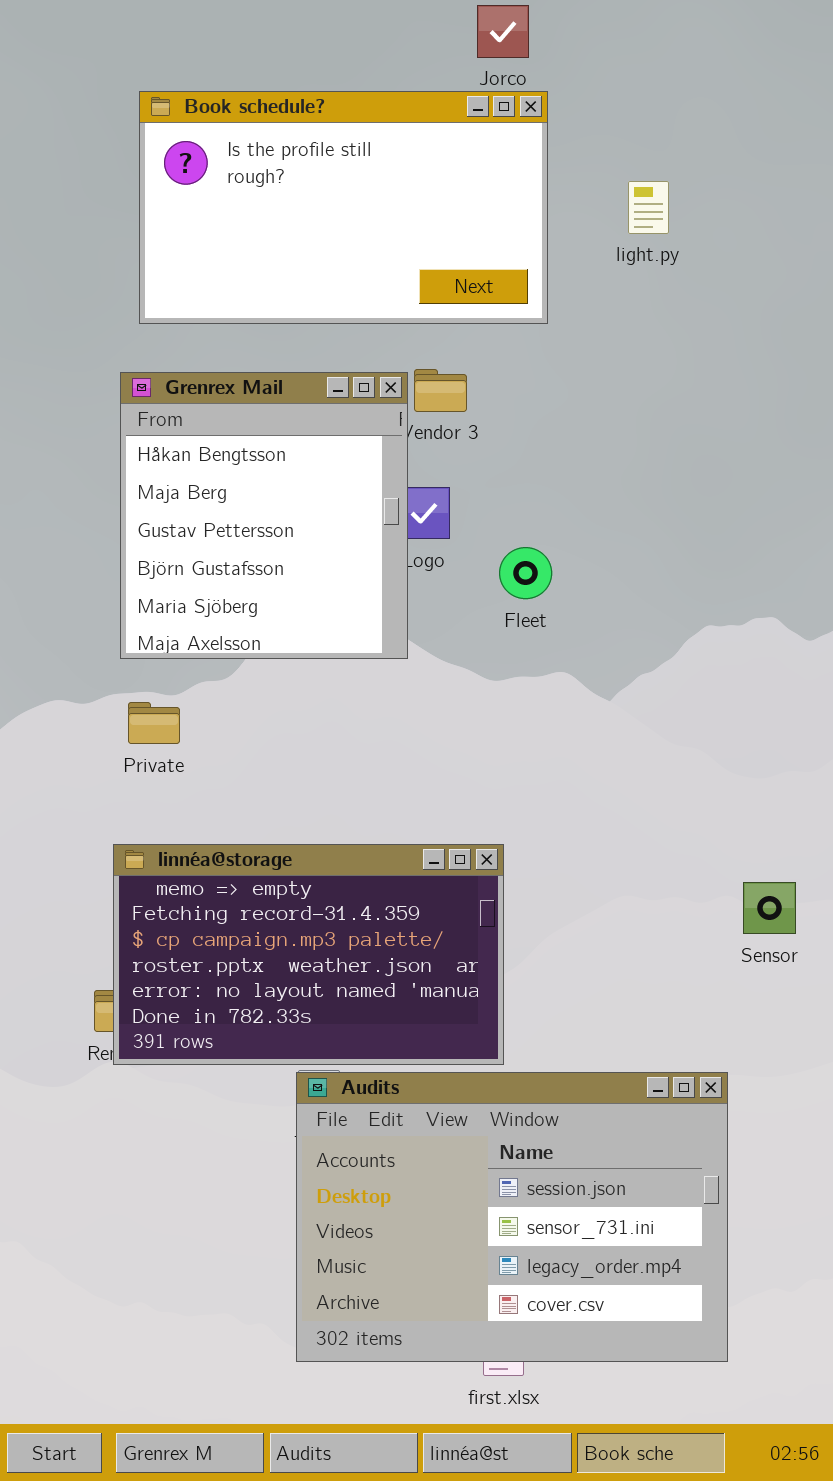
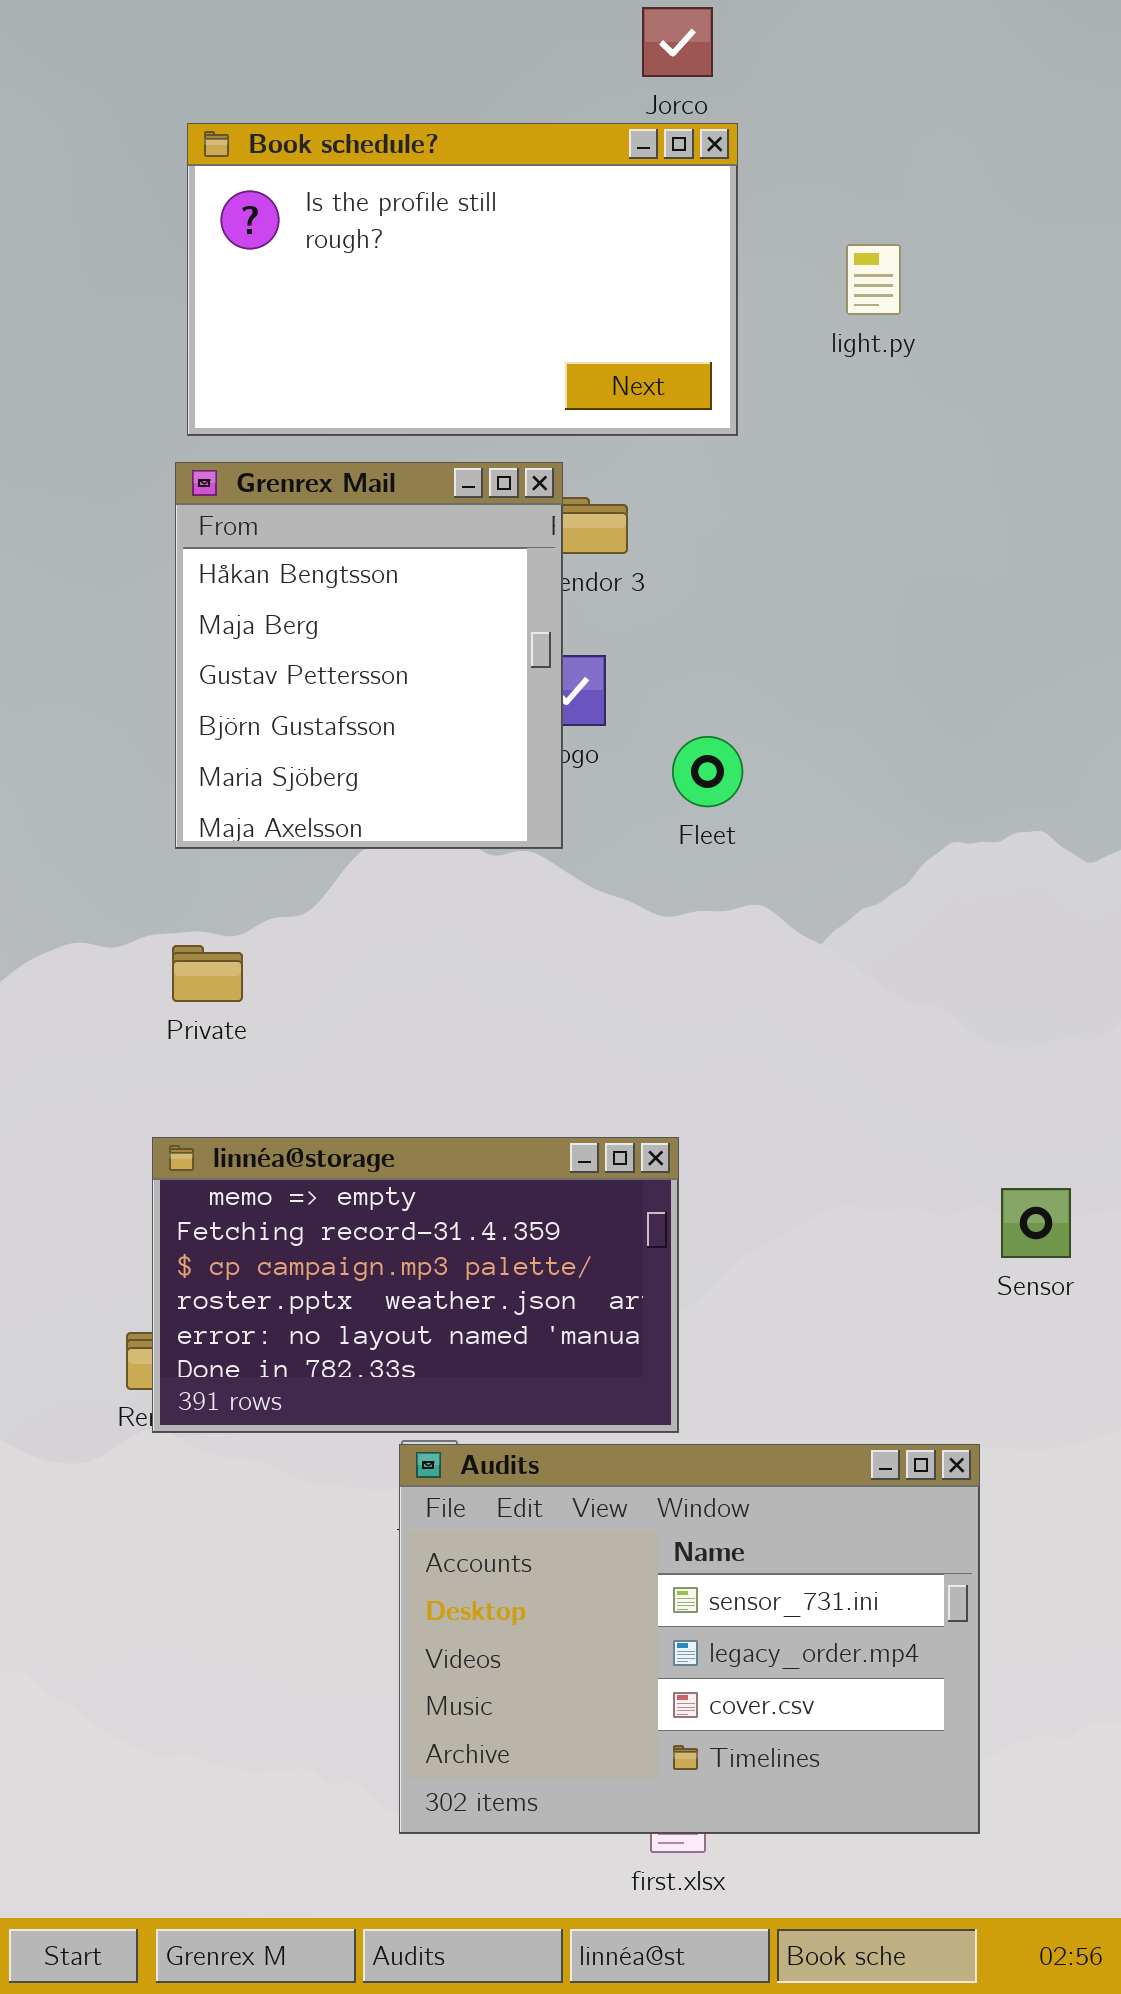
Grenrex Mail: [120,372,408,659] -> [175,462,563,849], moved
Audits: [296,1072,728,1362] -> [399,1444,980,1834], scrolled down 1 row

